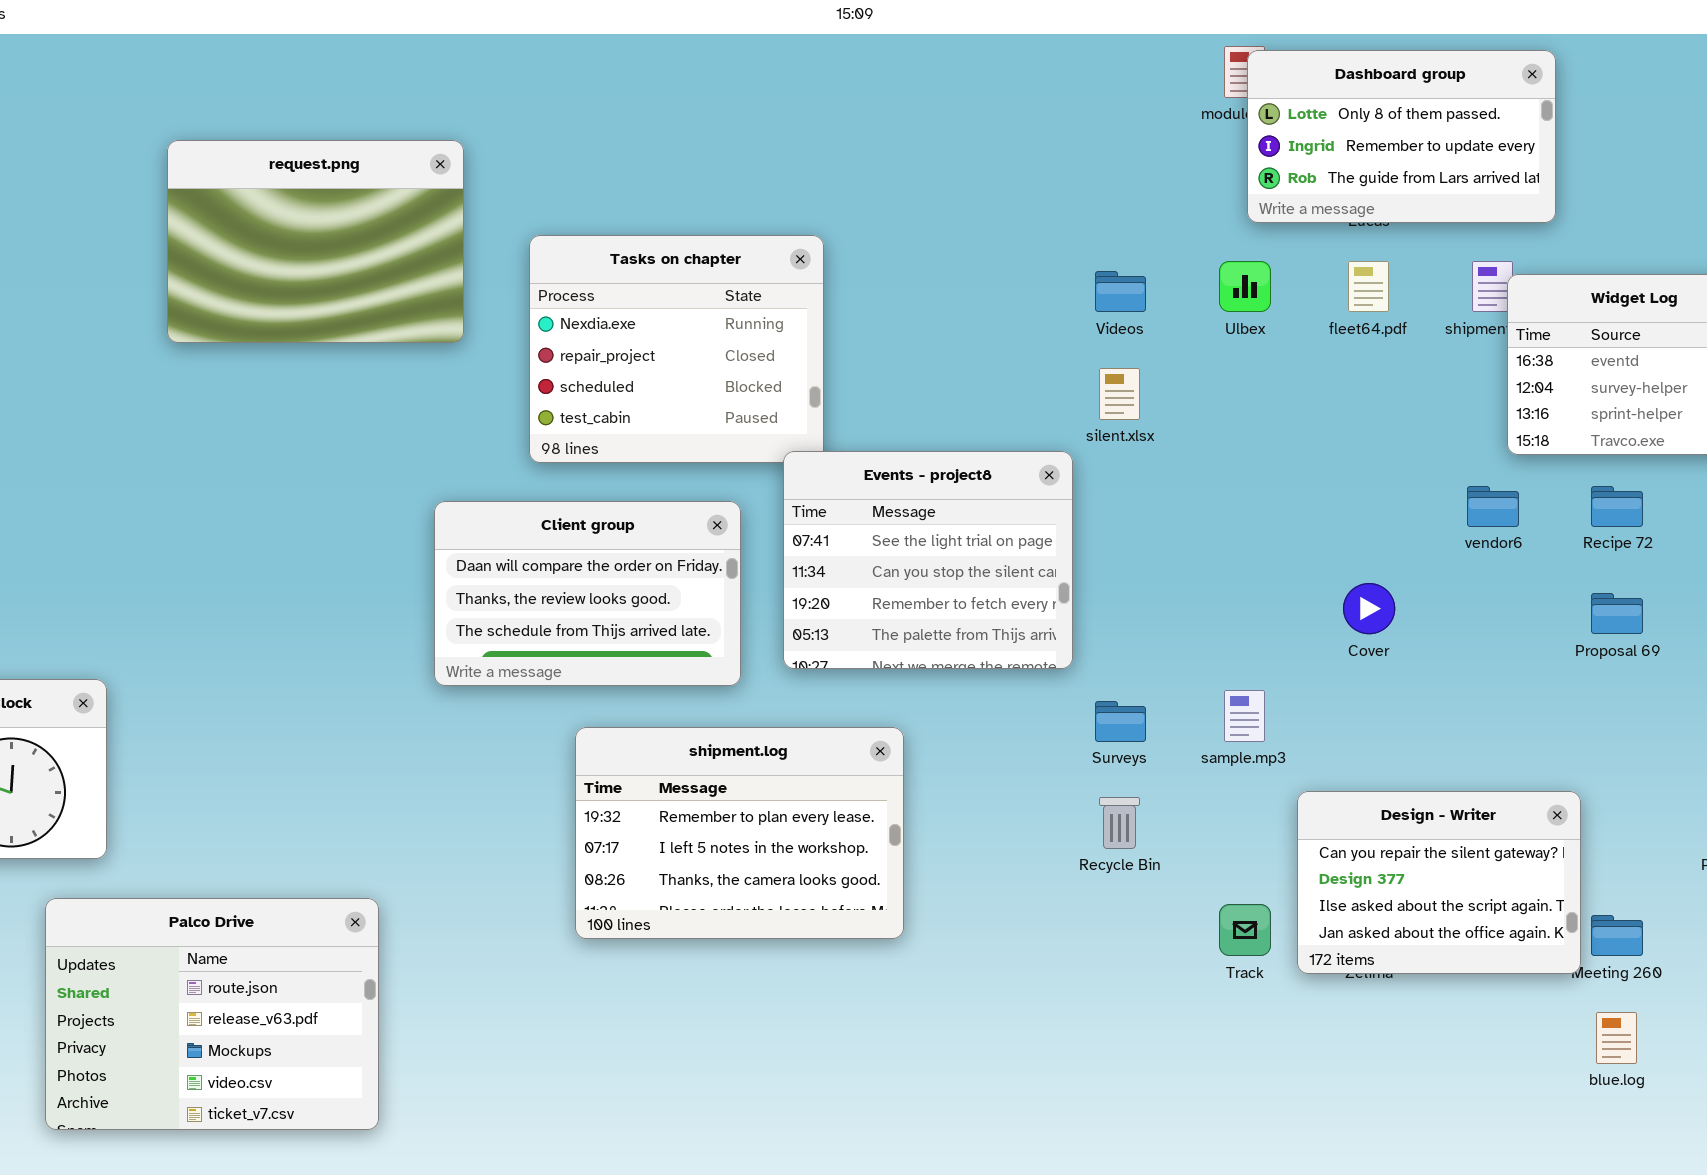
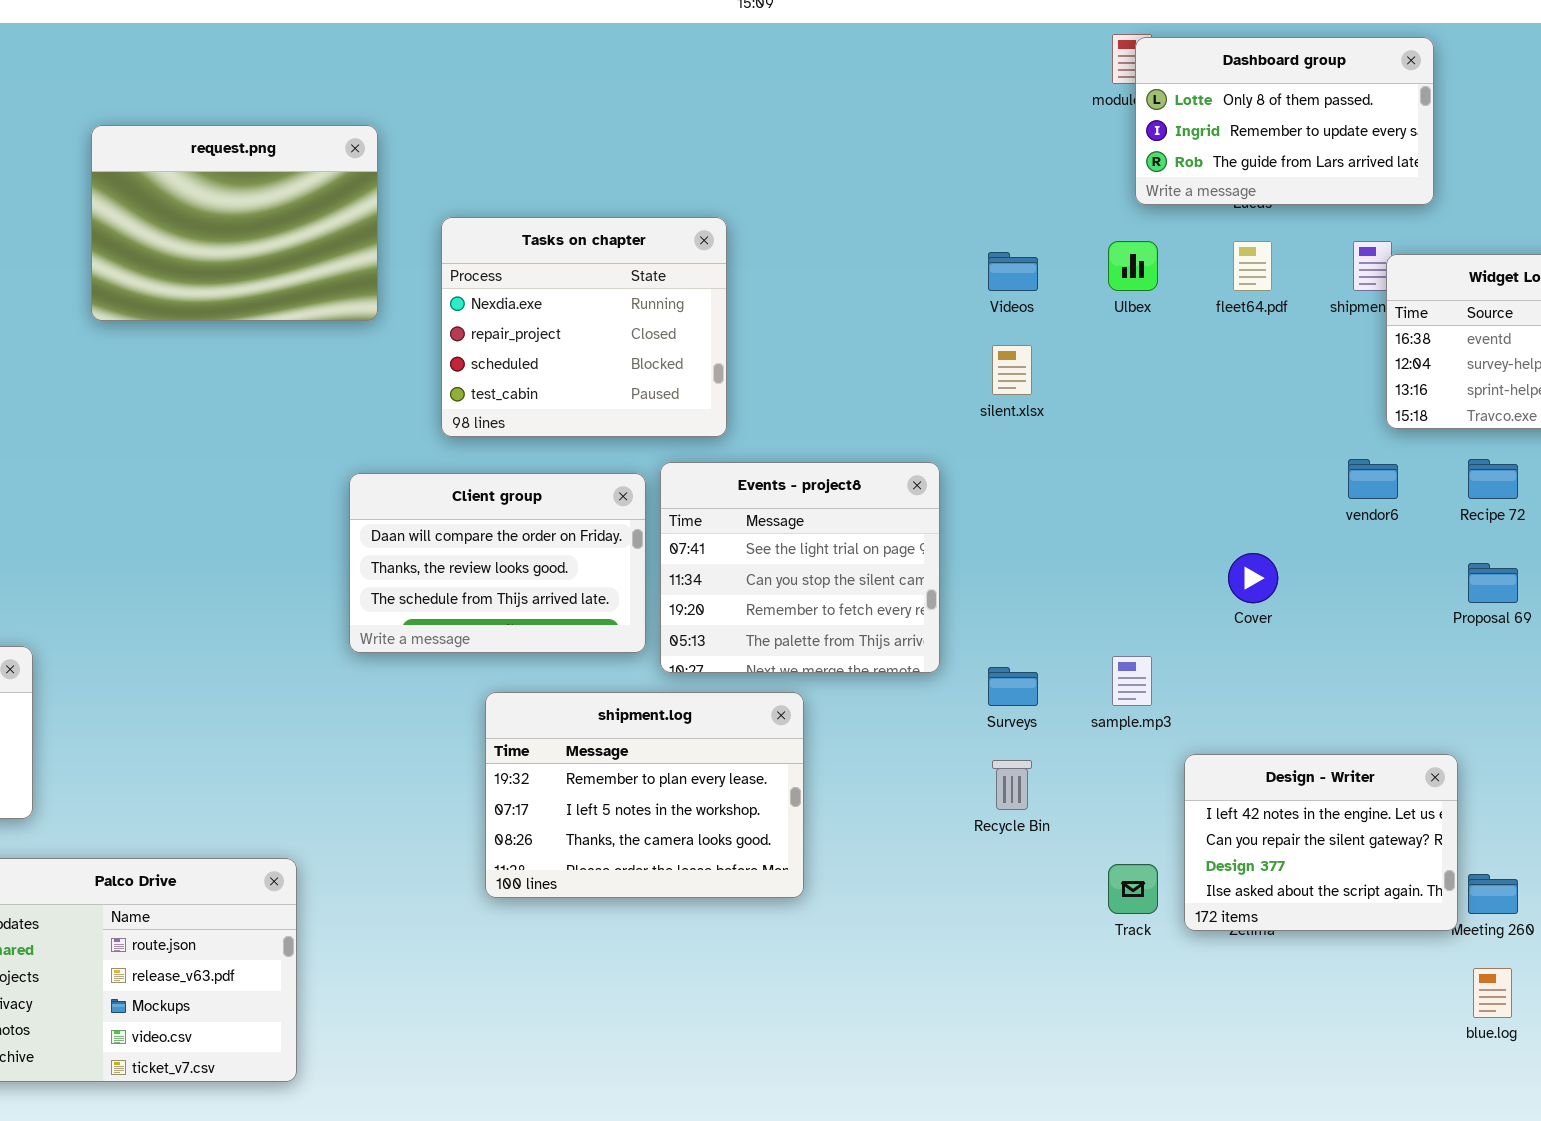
Events - project8: [783,451,1073,669] -> [660,462,940,673], moved
Design - Writer: [1297,791,1581,974] -> [1184,754,1458,931], scrolled up 1 row

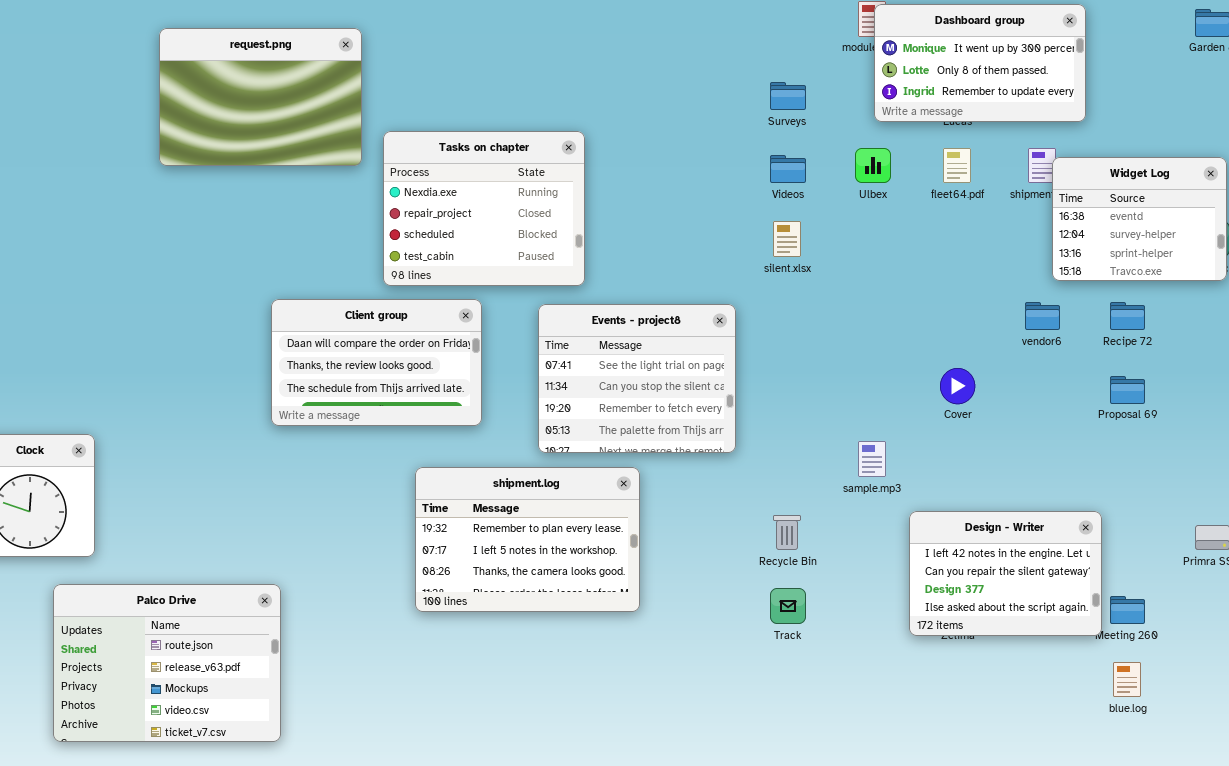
Dashboard group: [1135,37,1434,205] -> [874,4,1086,122], scrolled up 1 row
request.png: [91,125,378,321] -> [159,28,362,166], moved
Client group: [349,473,646,653] -> [271,299,482,426], moved
Surveys: [988,667,1038,706] -> [770,82,806,110], moved
Track: [1108,864,1158,914] -> [770,588,806,624], moved

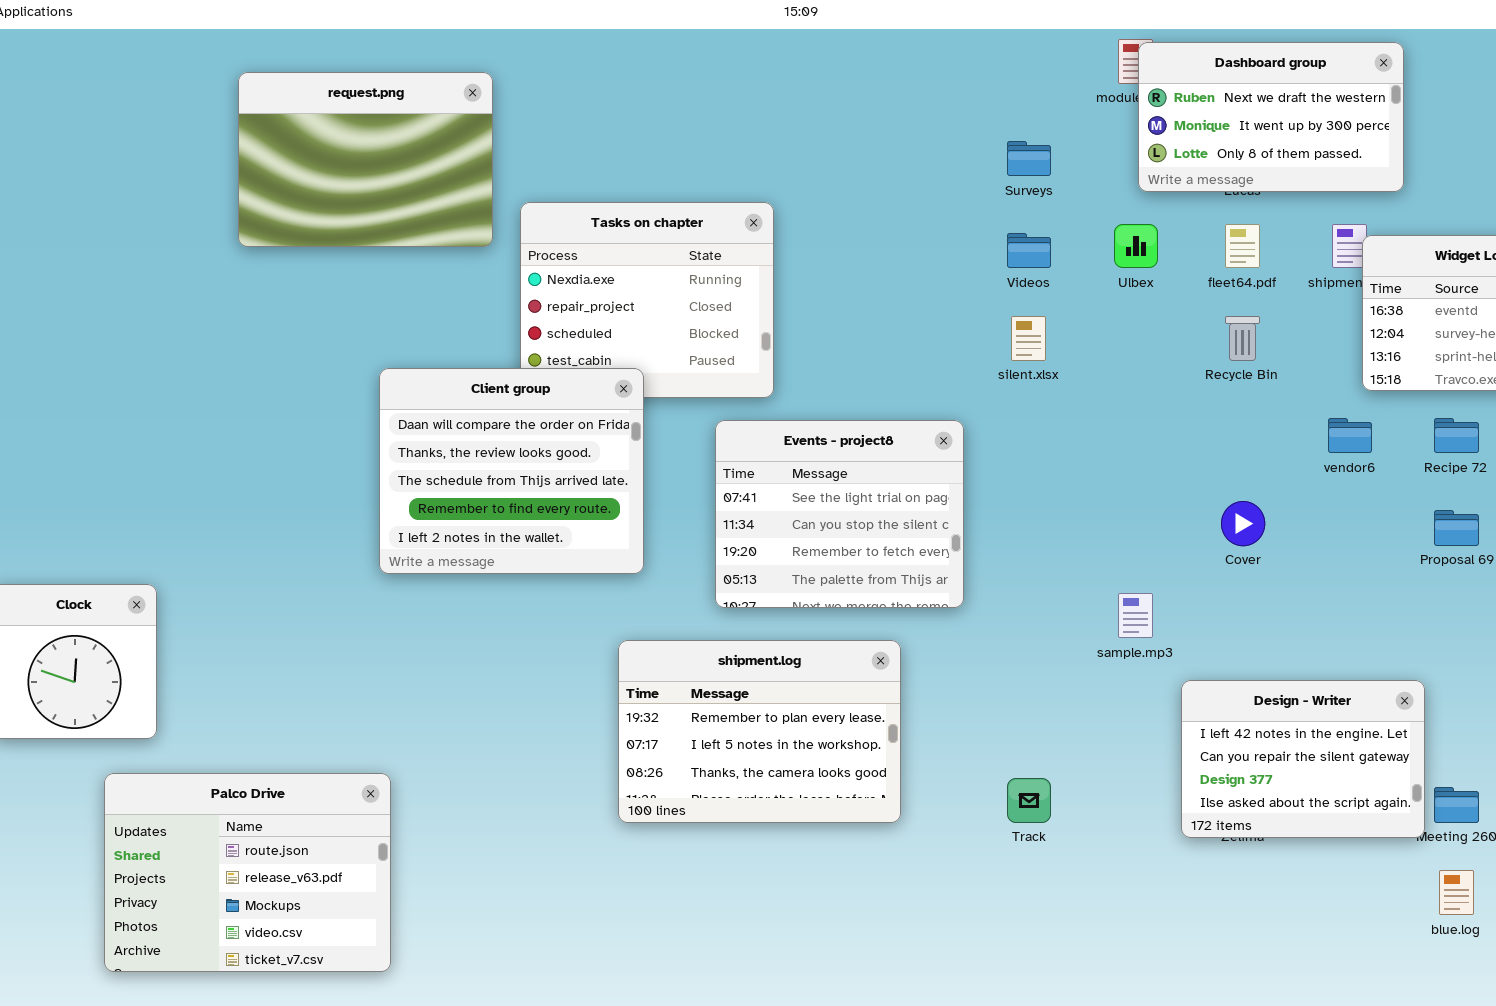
Dashboard group: [874,4,1086,122] -> [1138,42,1404,192], scrolled up 1 row
Client group: [271,299,482,426] -> [379,368,644,574], resized
shipment.log: [415,467,640,612] -> [618,640,901,823], moved
Recycle Bin: [773,515,801,550] -> [1225,316,1260,361], moved

